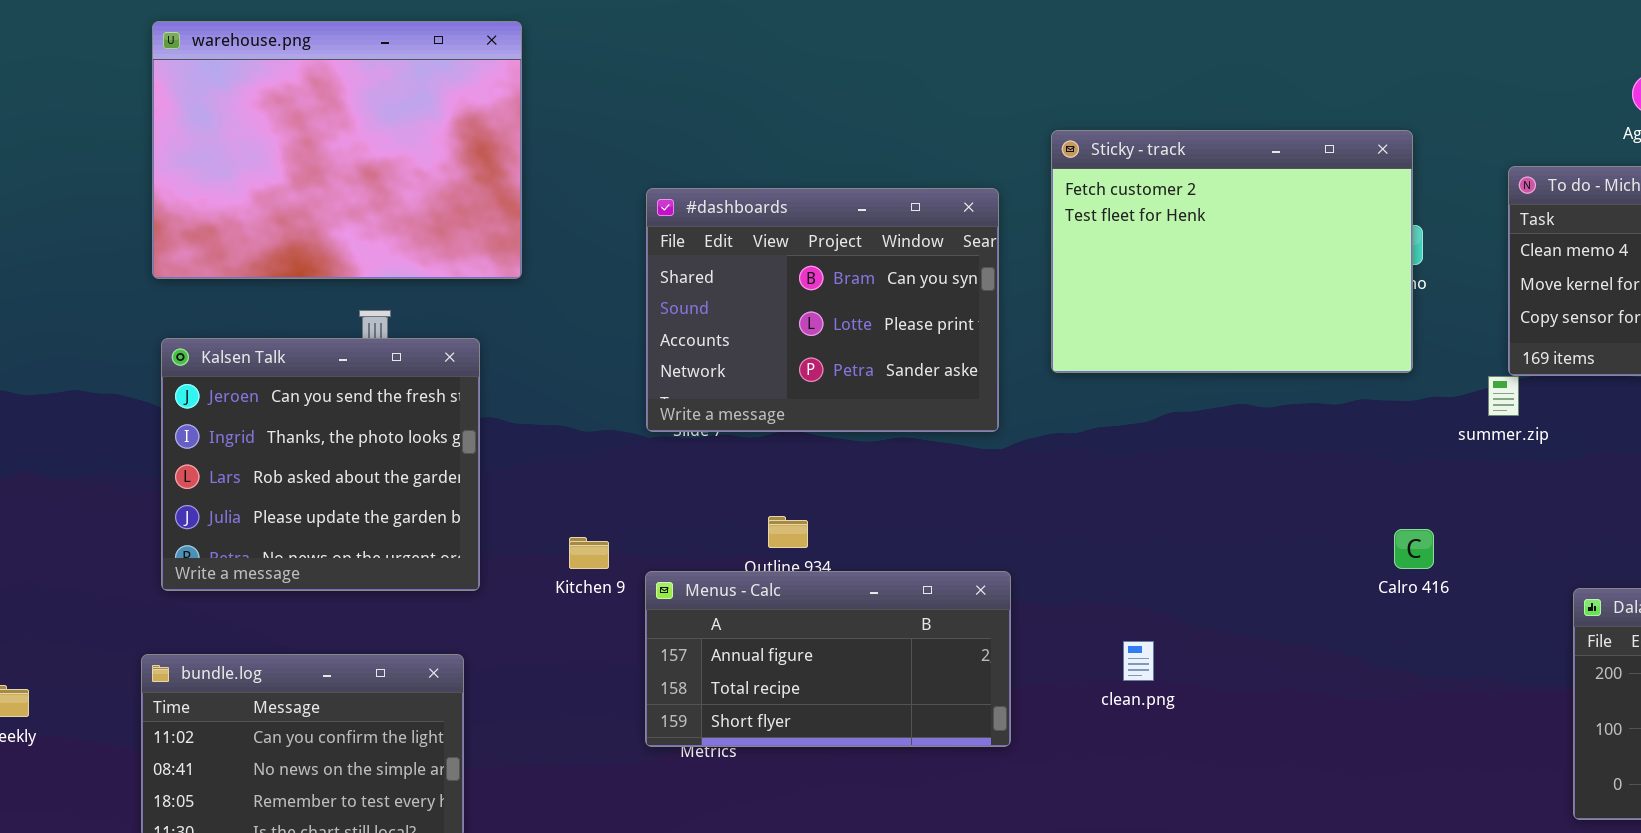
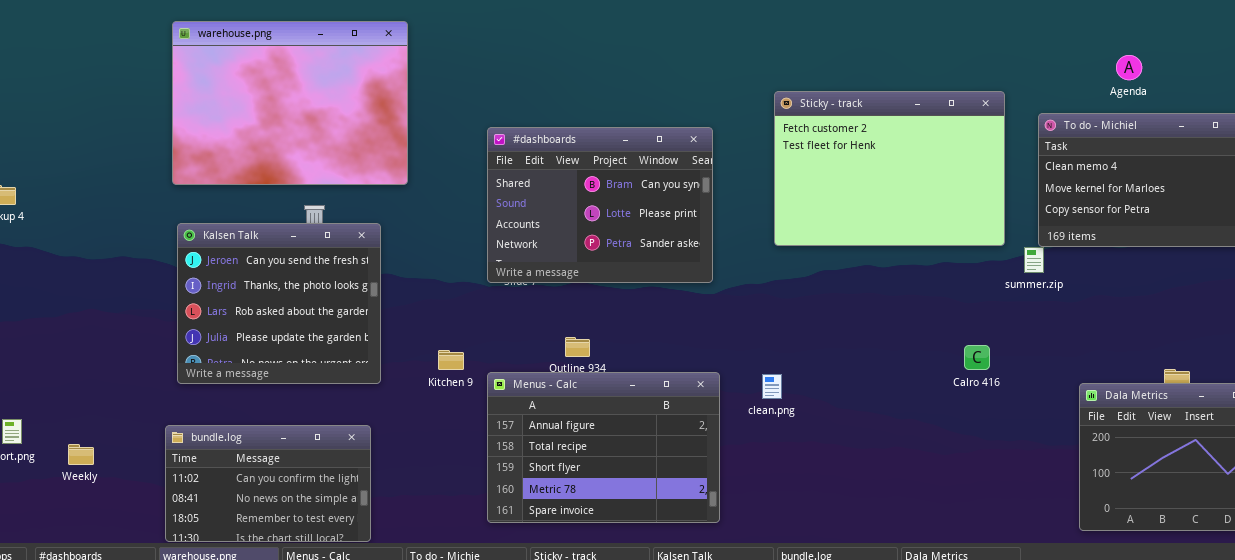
Sticky - track: [1051,130,1413,373] -> [774,91,1005,246], moved
Menus - Calc: [645,571,1011,747] -> [487,372,720,523], resized
clean.png: [1123,641,1154,681] -> [762,374,782,399], moved

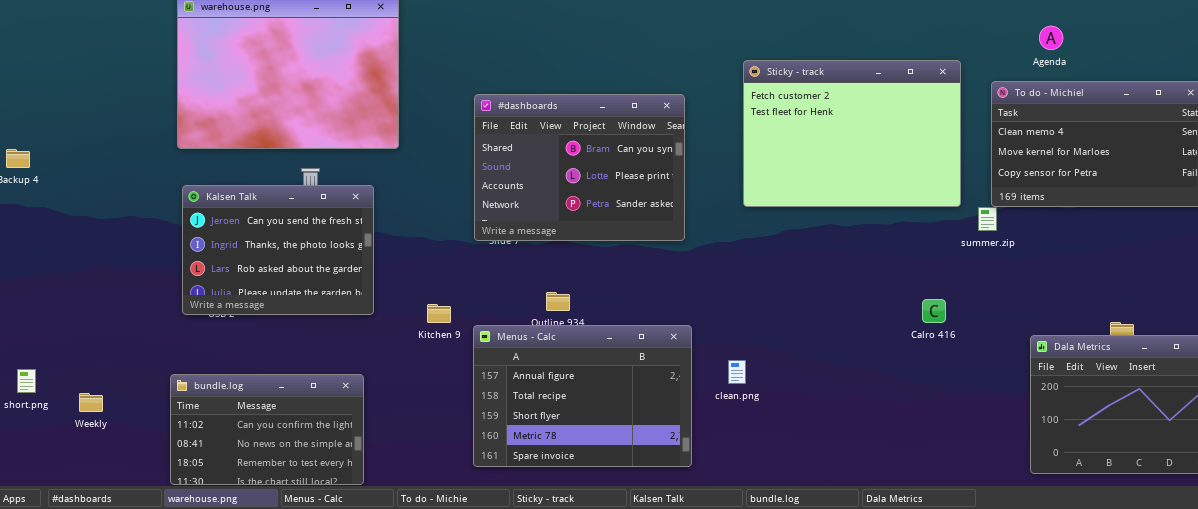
Agenda: [1116,55,1142,80] -> [1039,26,1063,50], moved
Kalsen Talk: [177,223,381,384] -> [182,185,374,315], resized
clean.png: [762,374,782,399] -> [728,360,746,384], moved

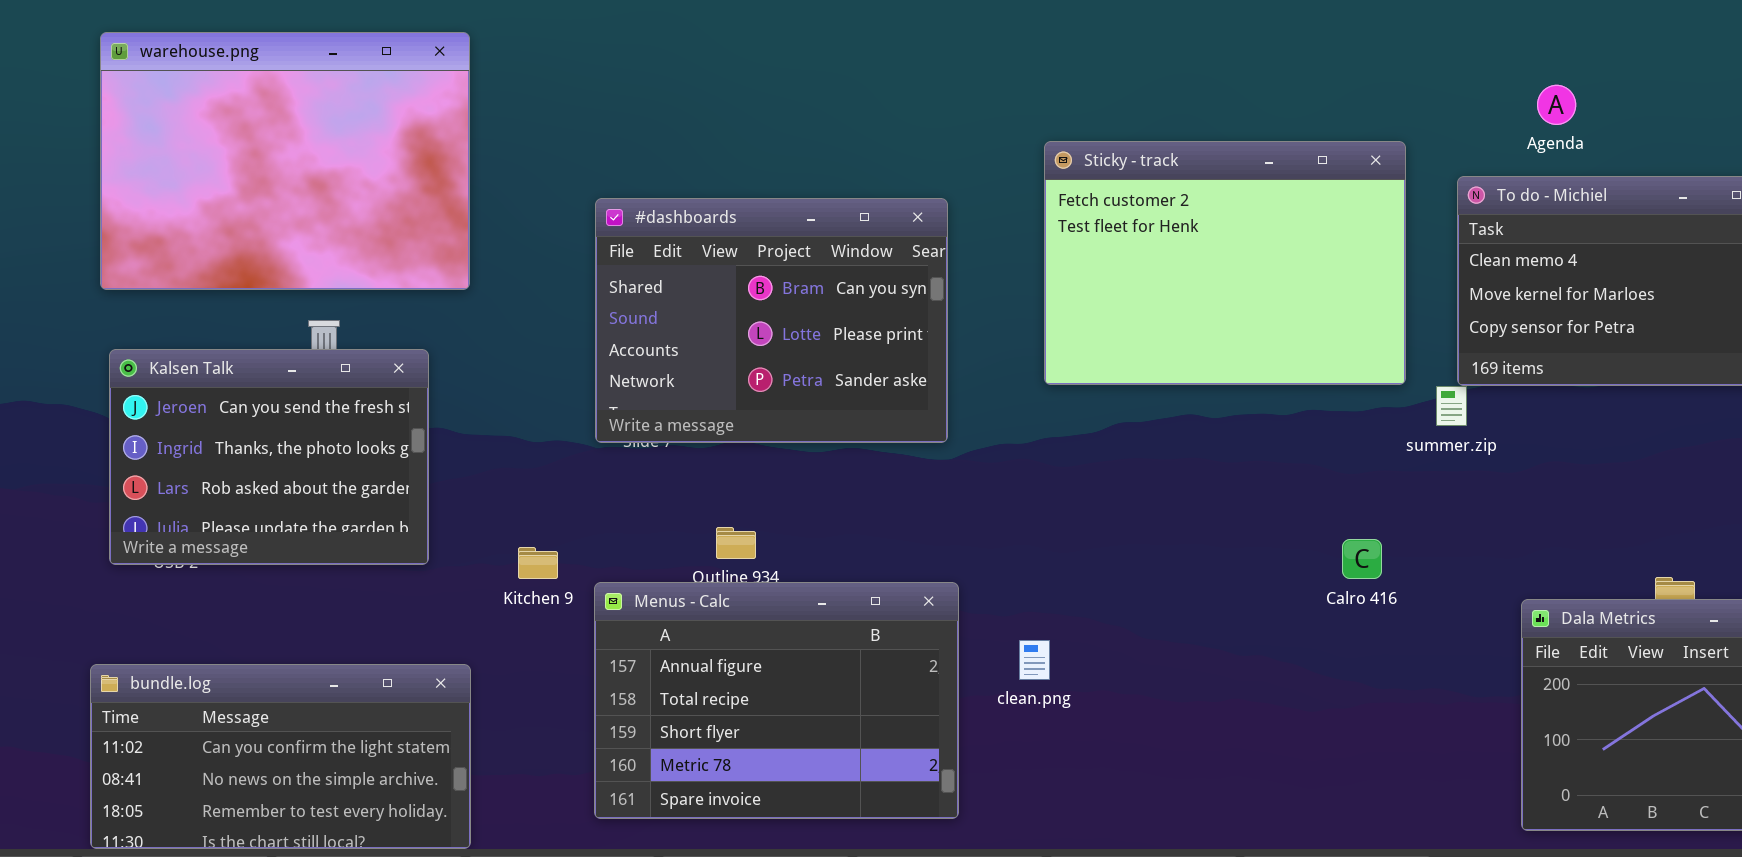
bundle.log: [170,374,364,485] -> [90,664,471,849], resized

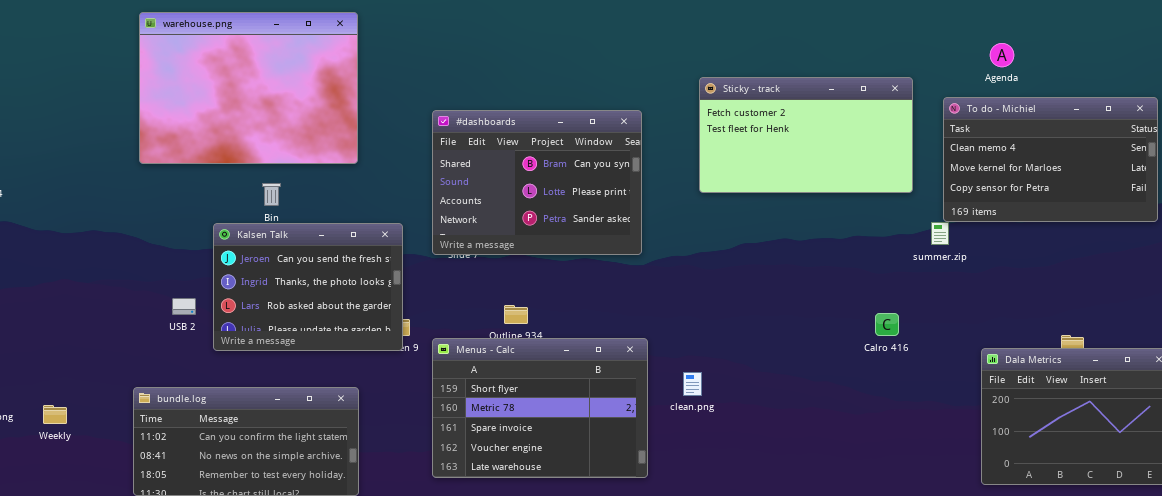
Sticky - track: [1044,141,1406,385] -> [699,77,913,193], resized
Kalsen Talk: [109,349,429,565] -> [213,223,403,351], moved
Menus - Calc: [594,582,959,819] -> [432,338,648,478], scrolled down 2 rows

